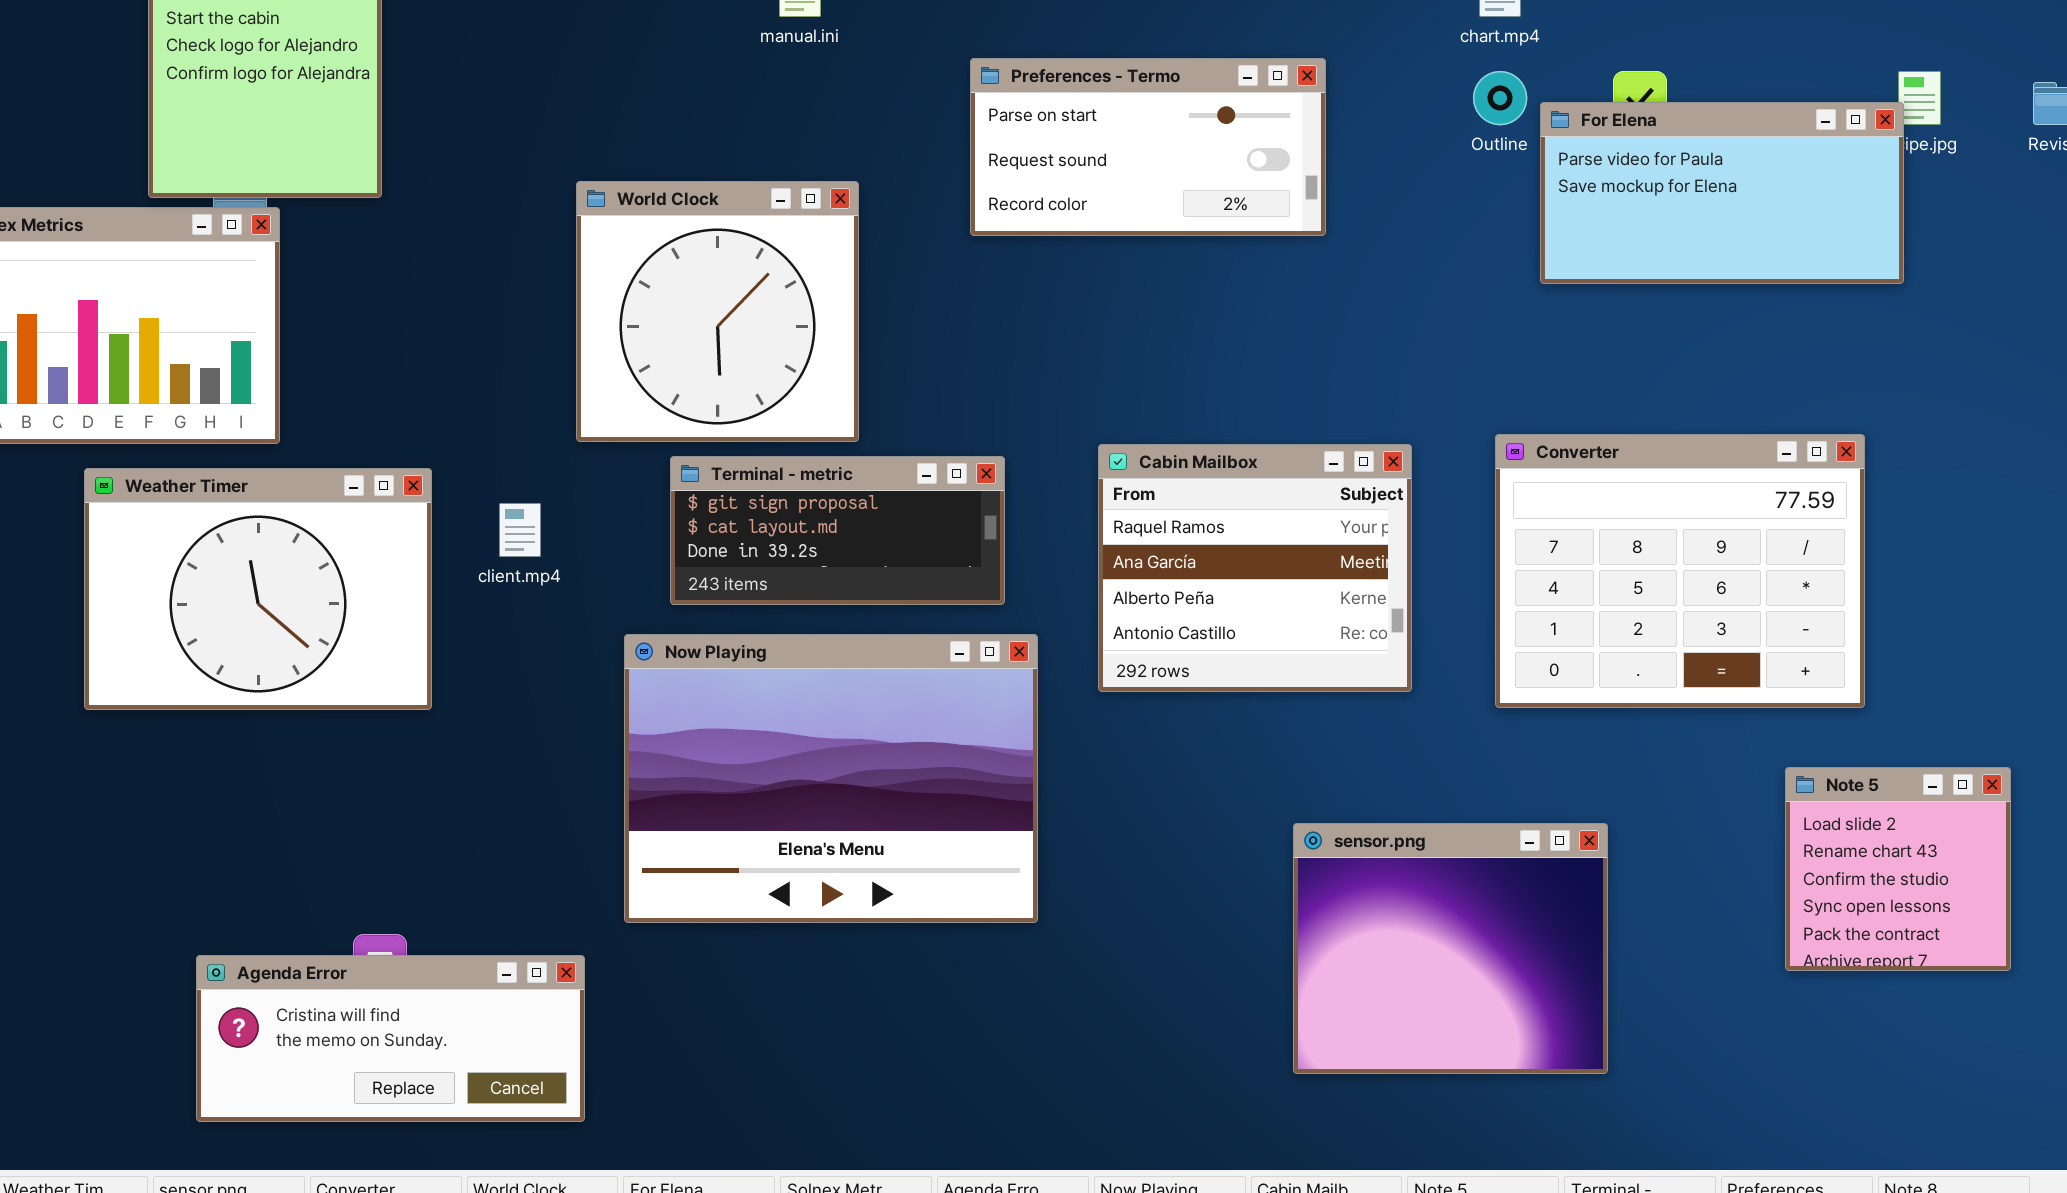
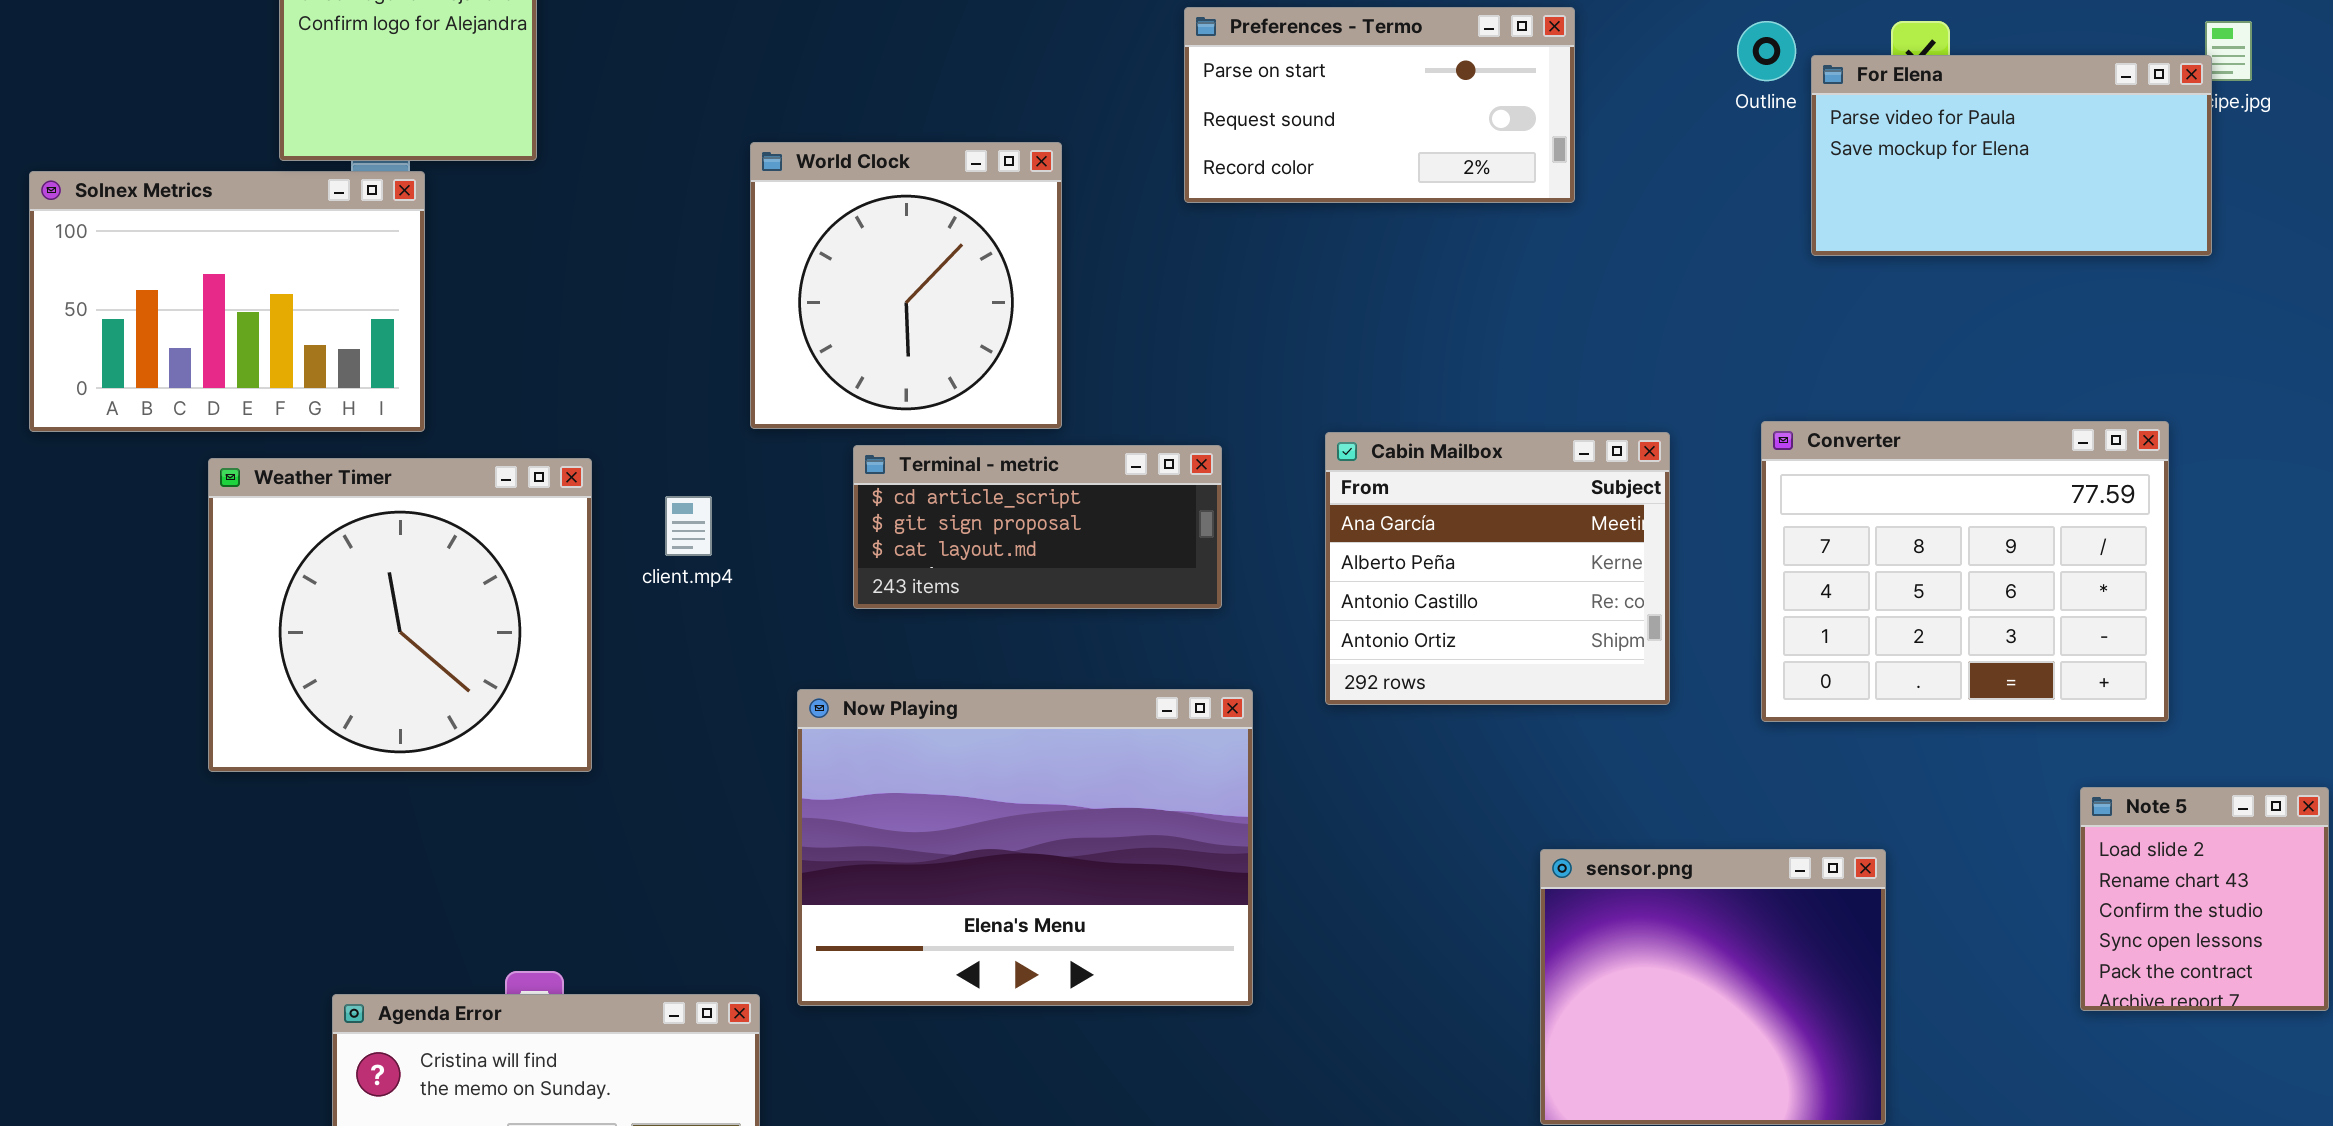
Cabin Mailbox: [1098,444,1412,692] -> [1325,432,1670,705], scrolled down 1 row
Terminal - metric: [670,456,1005,605] -> [853,445,1222,609], scrolled up 1 row
Weather Timer: [84,468,432,710] -> [208,458,592,772], resized
Now Playing: [624,634,1038,923] -> [797,689,1253,1006], moved

